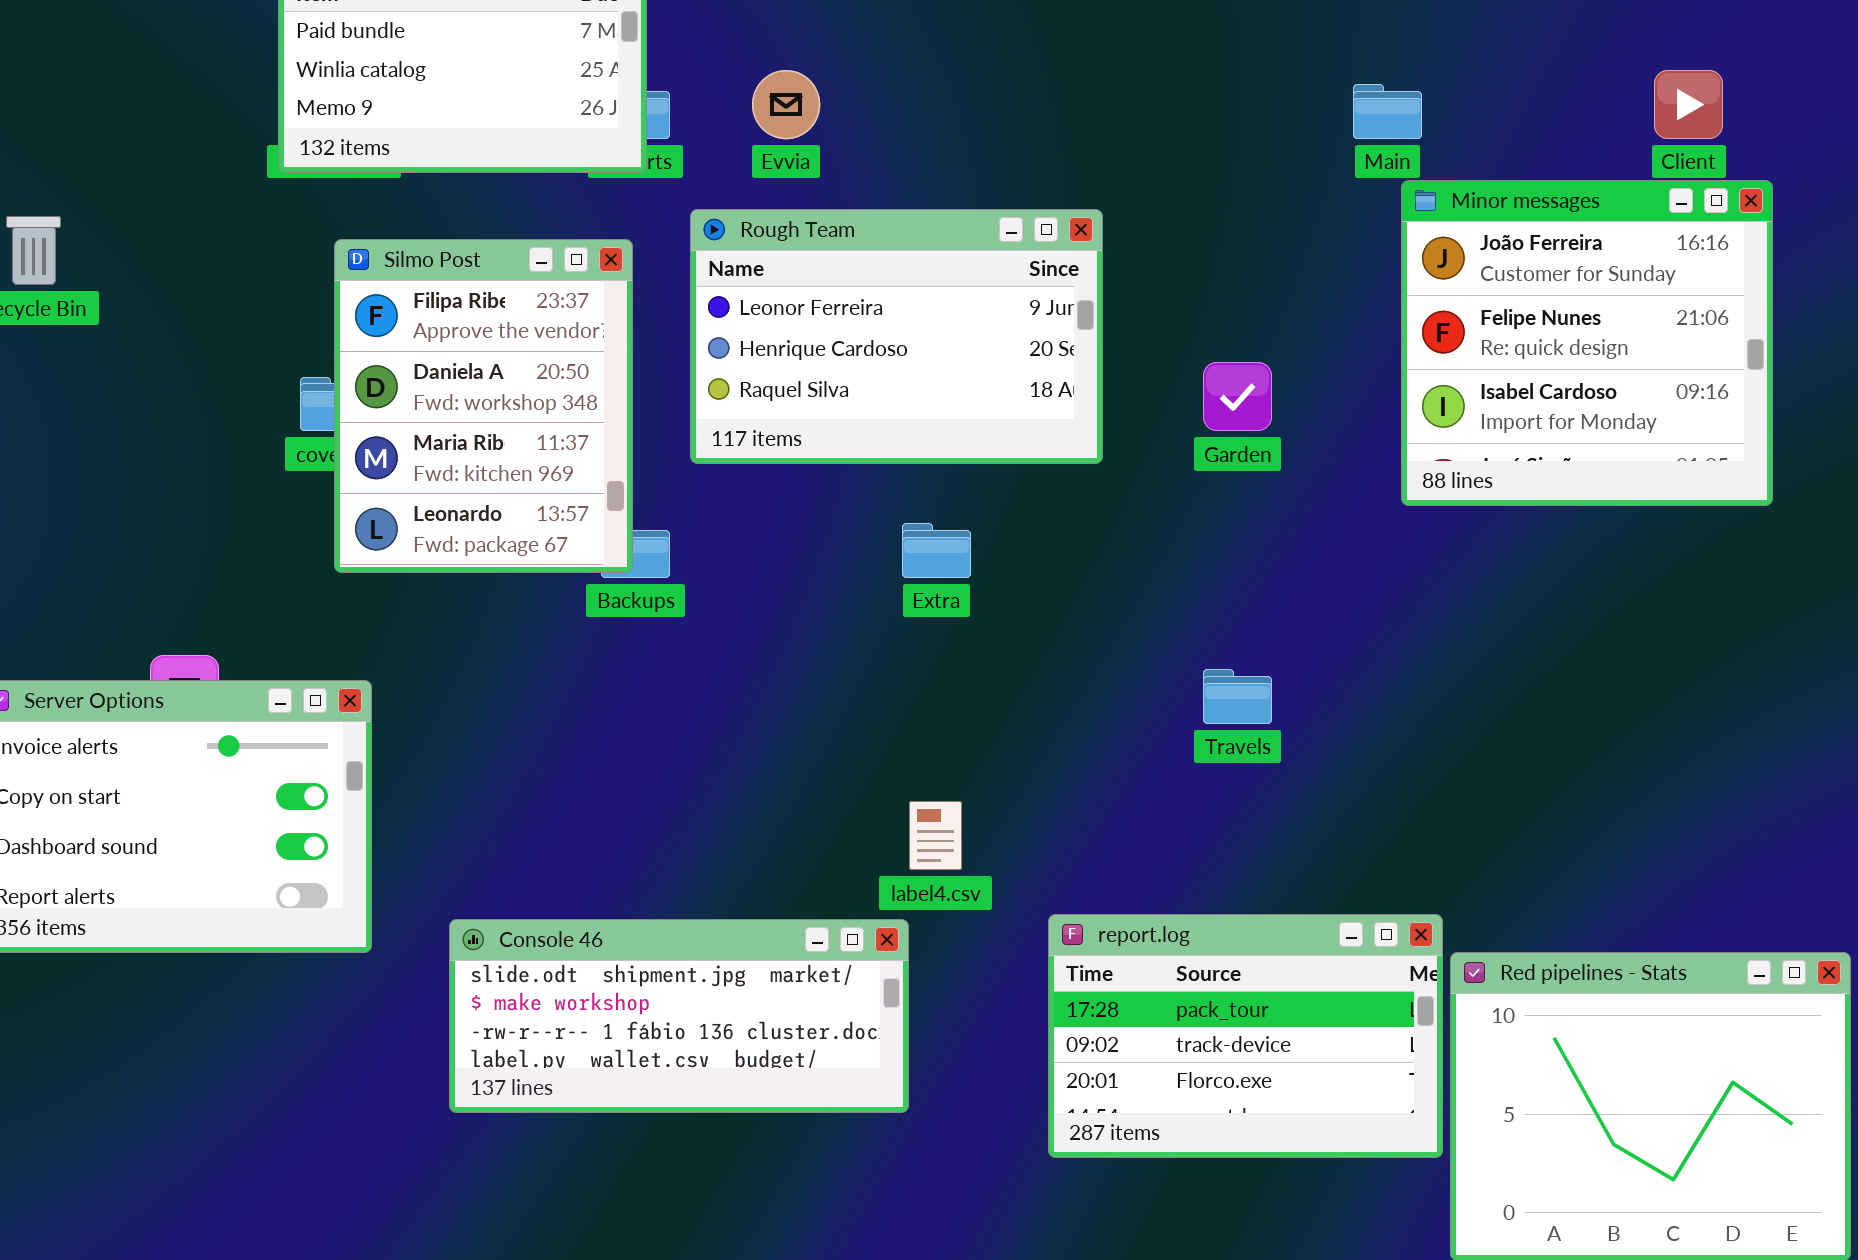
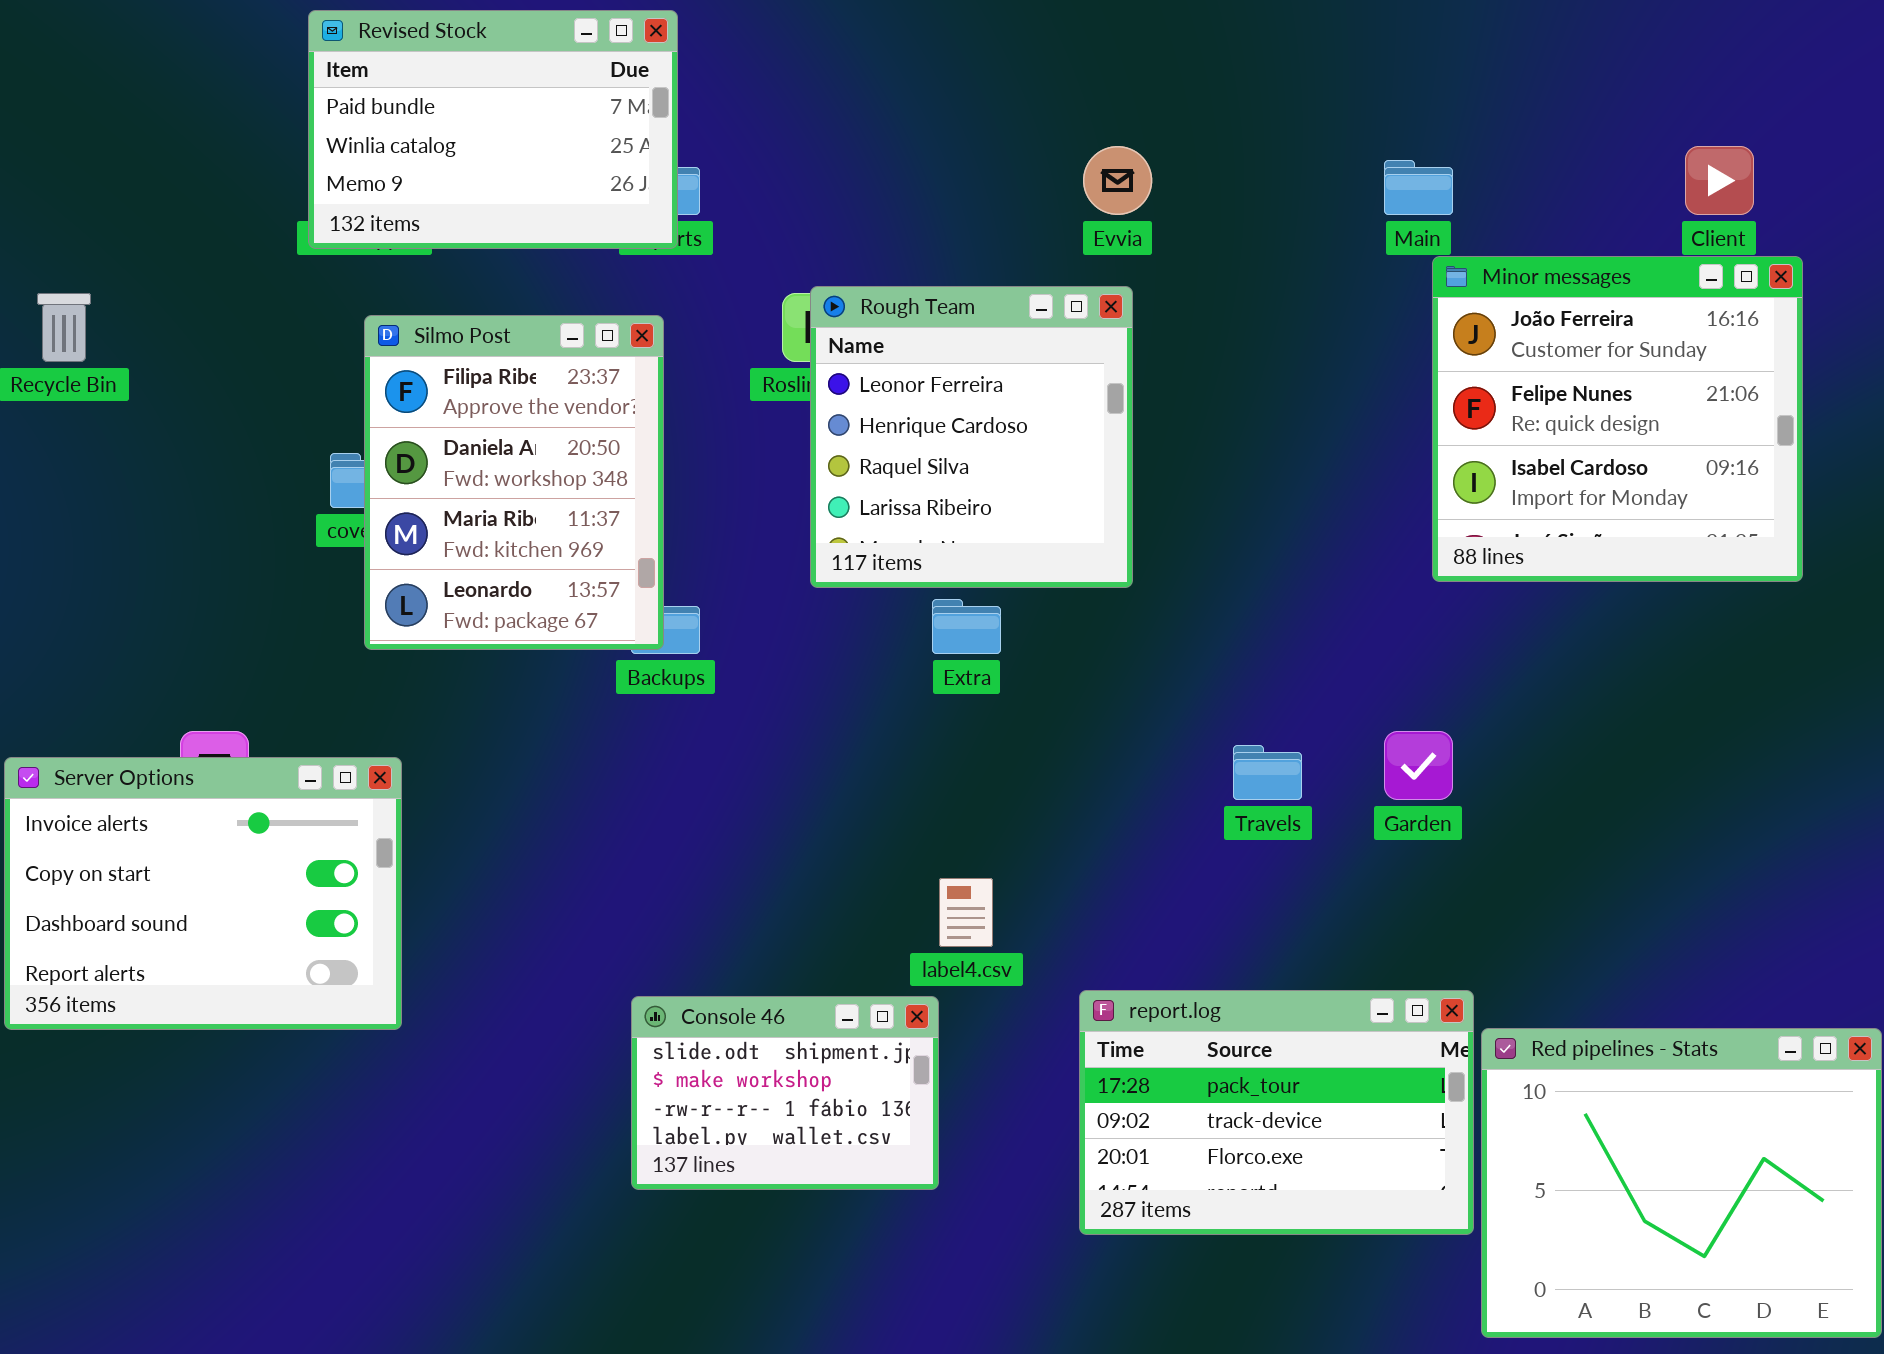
Evvia: [752,70,820,139] -> [1083,146,1152,215], moved
Rough Team: [690,209,1103,464] -> [810,286,1133,588], resized
Garden: [1203,362,1272,431] -> [1384,731,1453,800], moved
Console 46: [449,919,909,1113] -> [631,996,939,1190], resized

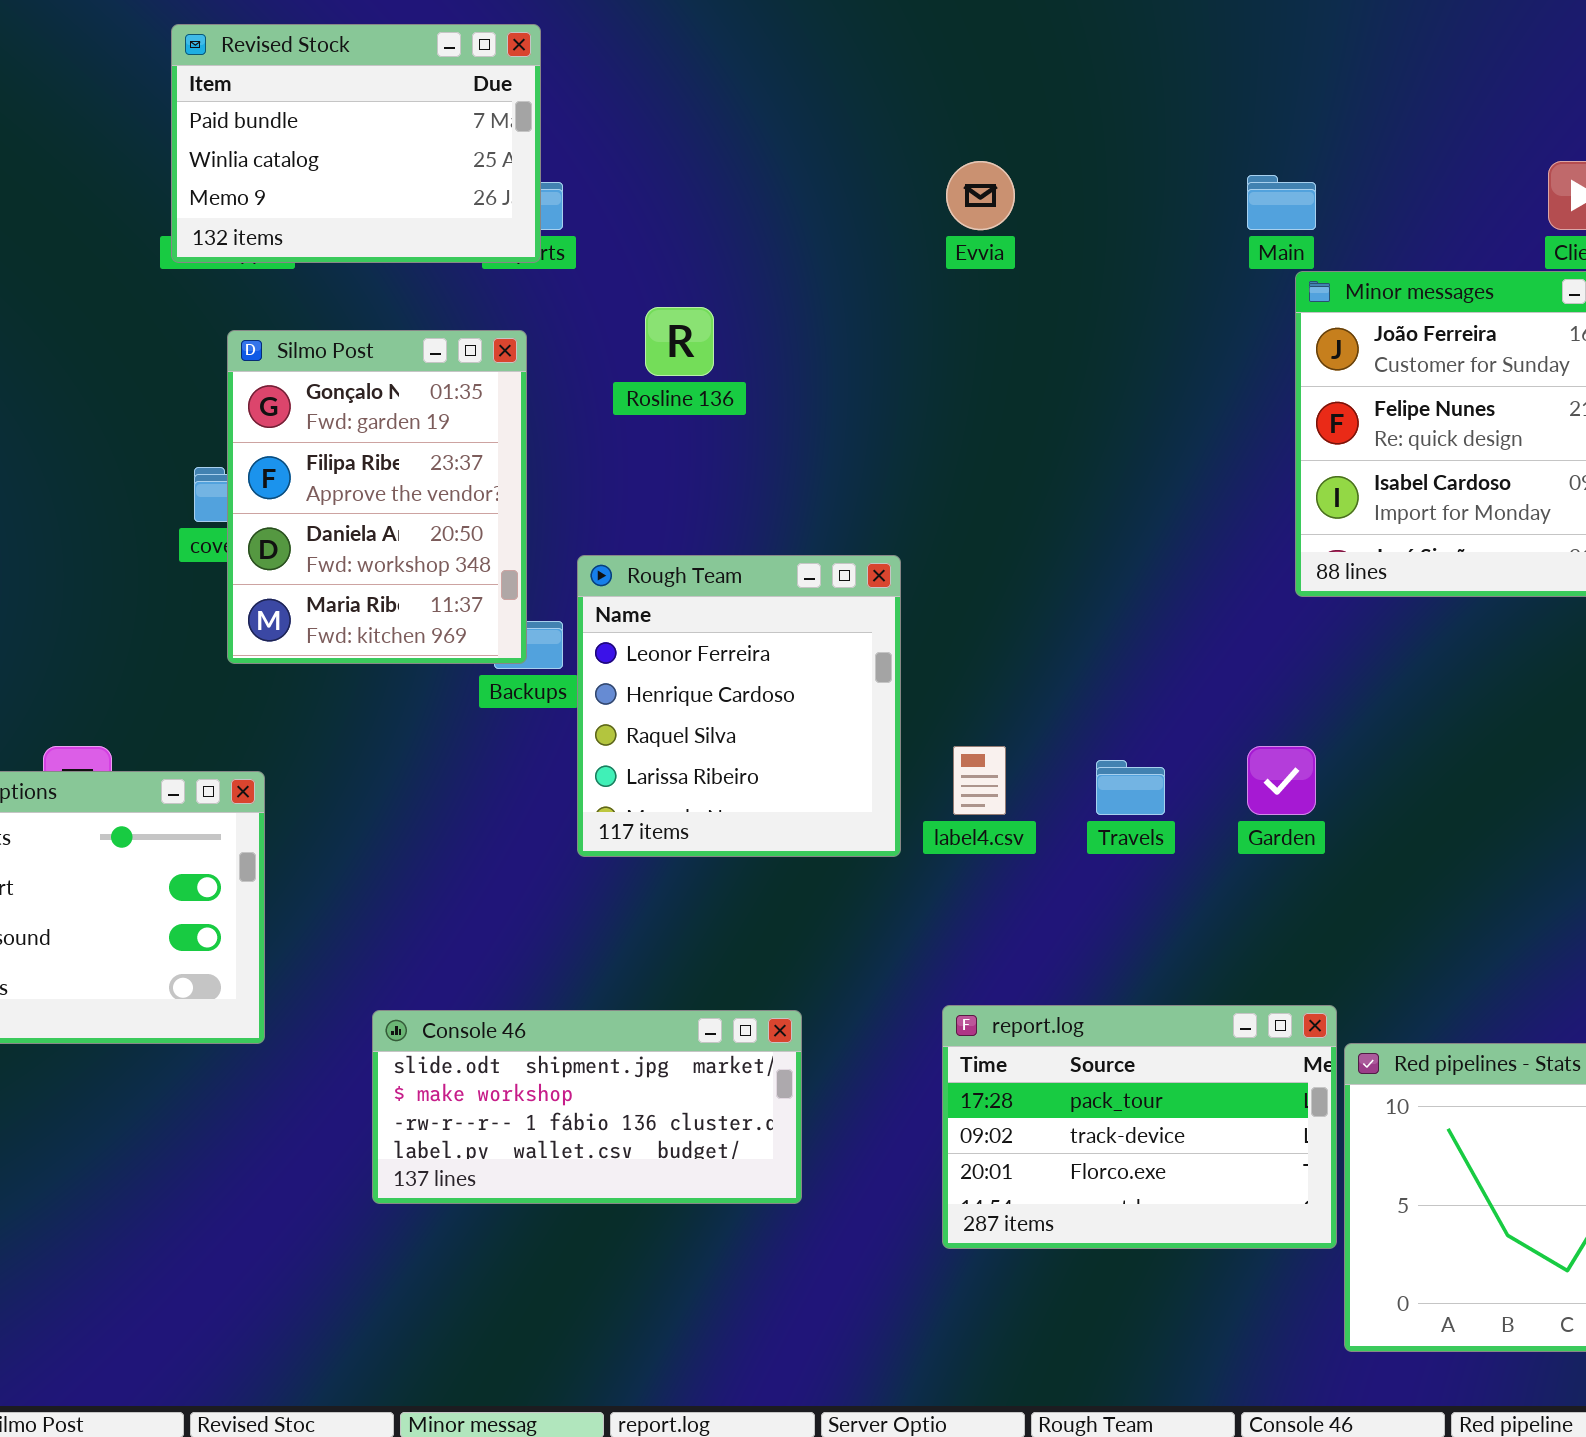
Rough Team: [810,286,1133,588] -> [577,555,901,857], moved
Silmo Post: [364,315,664,650] -> [227,330,527,664], scrolled up 1 row
label4.csv: [939,878,993,947] -> [953,746,1006,815], moved
Console 46: [631,996,939,1190] -> [372,1010,802,1204], resized

